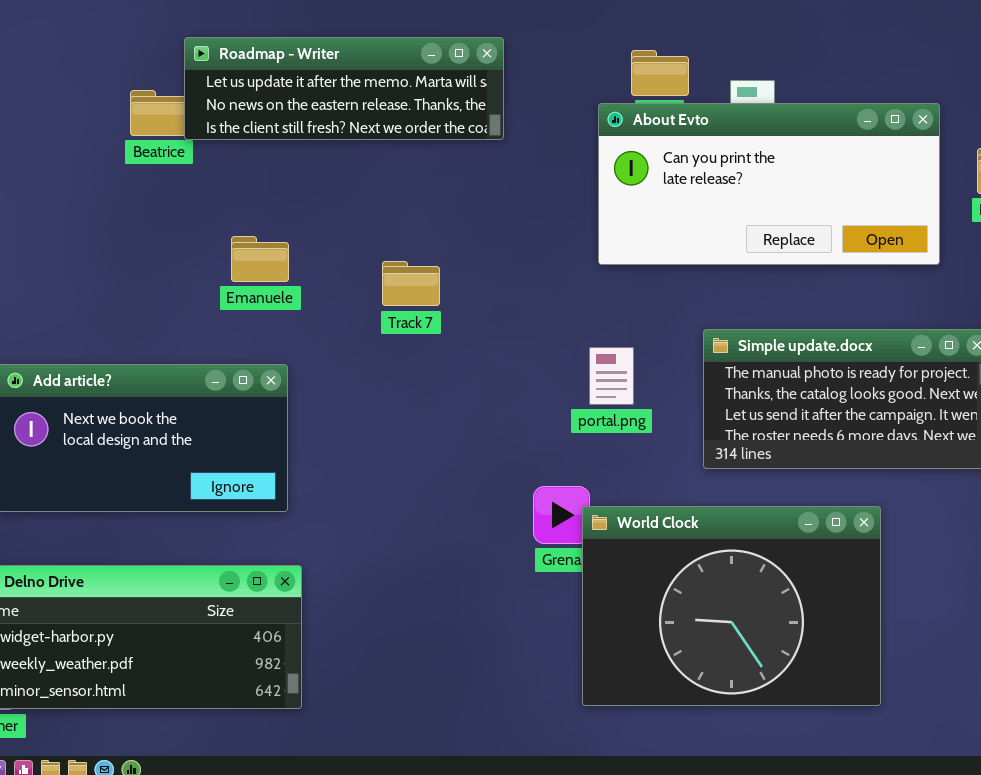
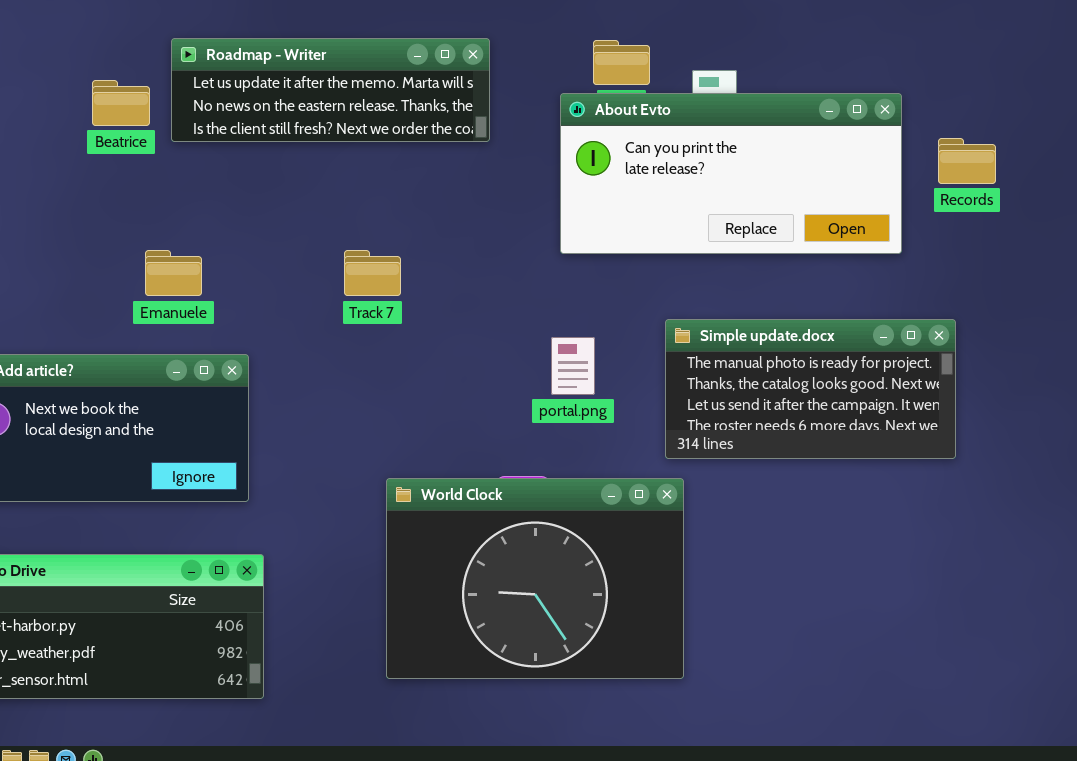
Roadmap - Writer: [184,37,504,140] -> [171,38,490,142], moved
Emanuele: [231,236,289,282] -> [145,250,202,296], moved
World Clock: [582,506,881,706] -> [386,478,684,679], moved

